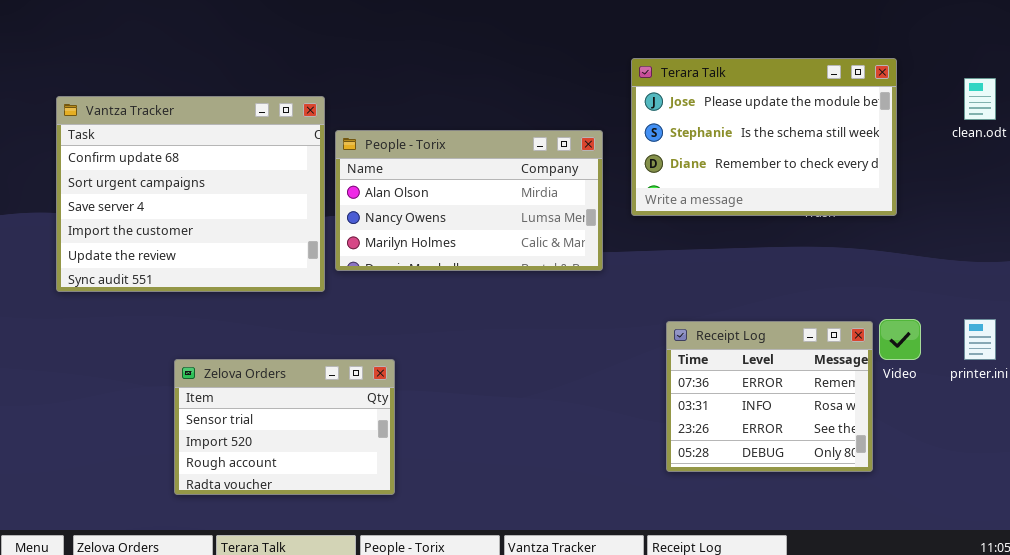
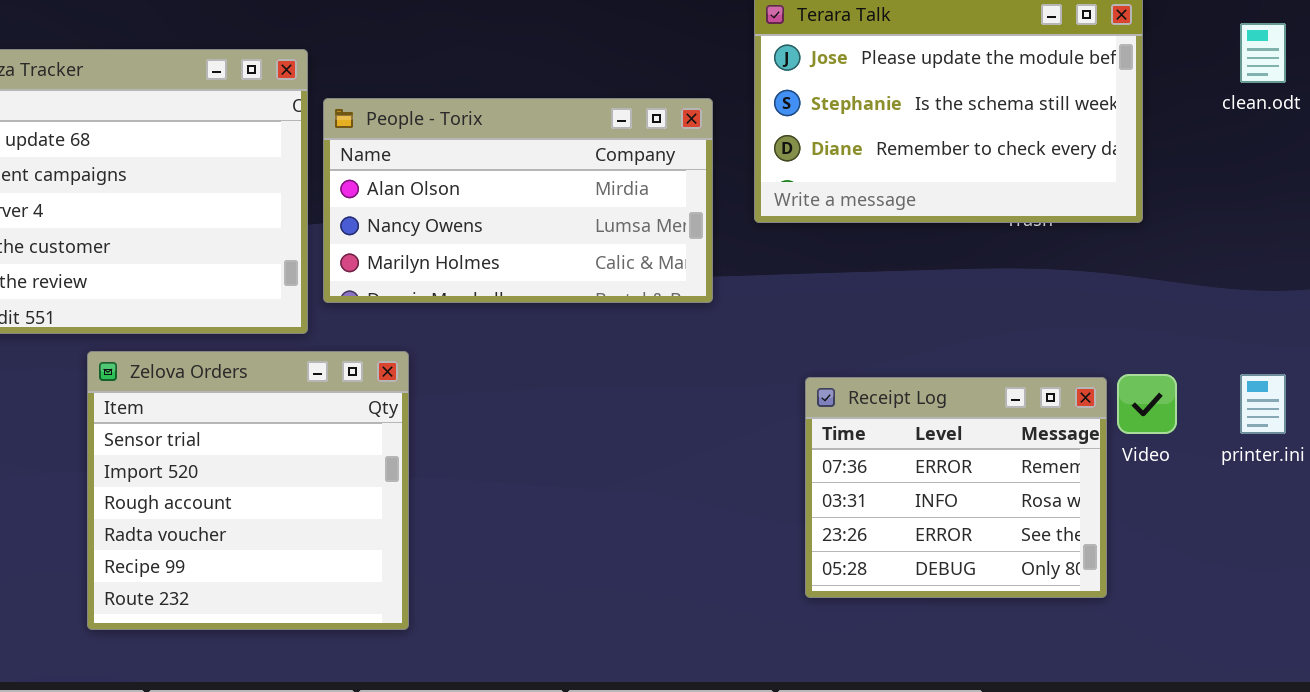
Zelova Orders: [174,359,395,495] -> [87,351,409,630], resized

